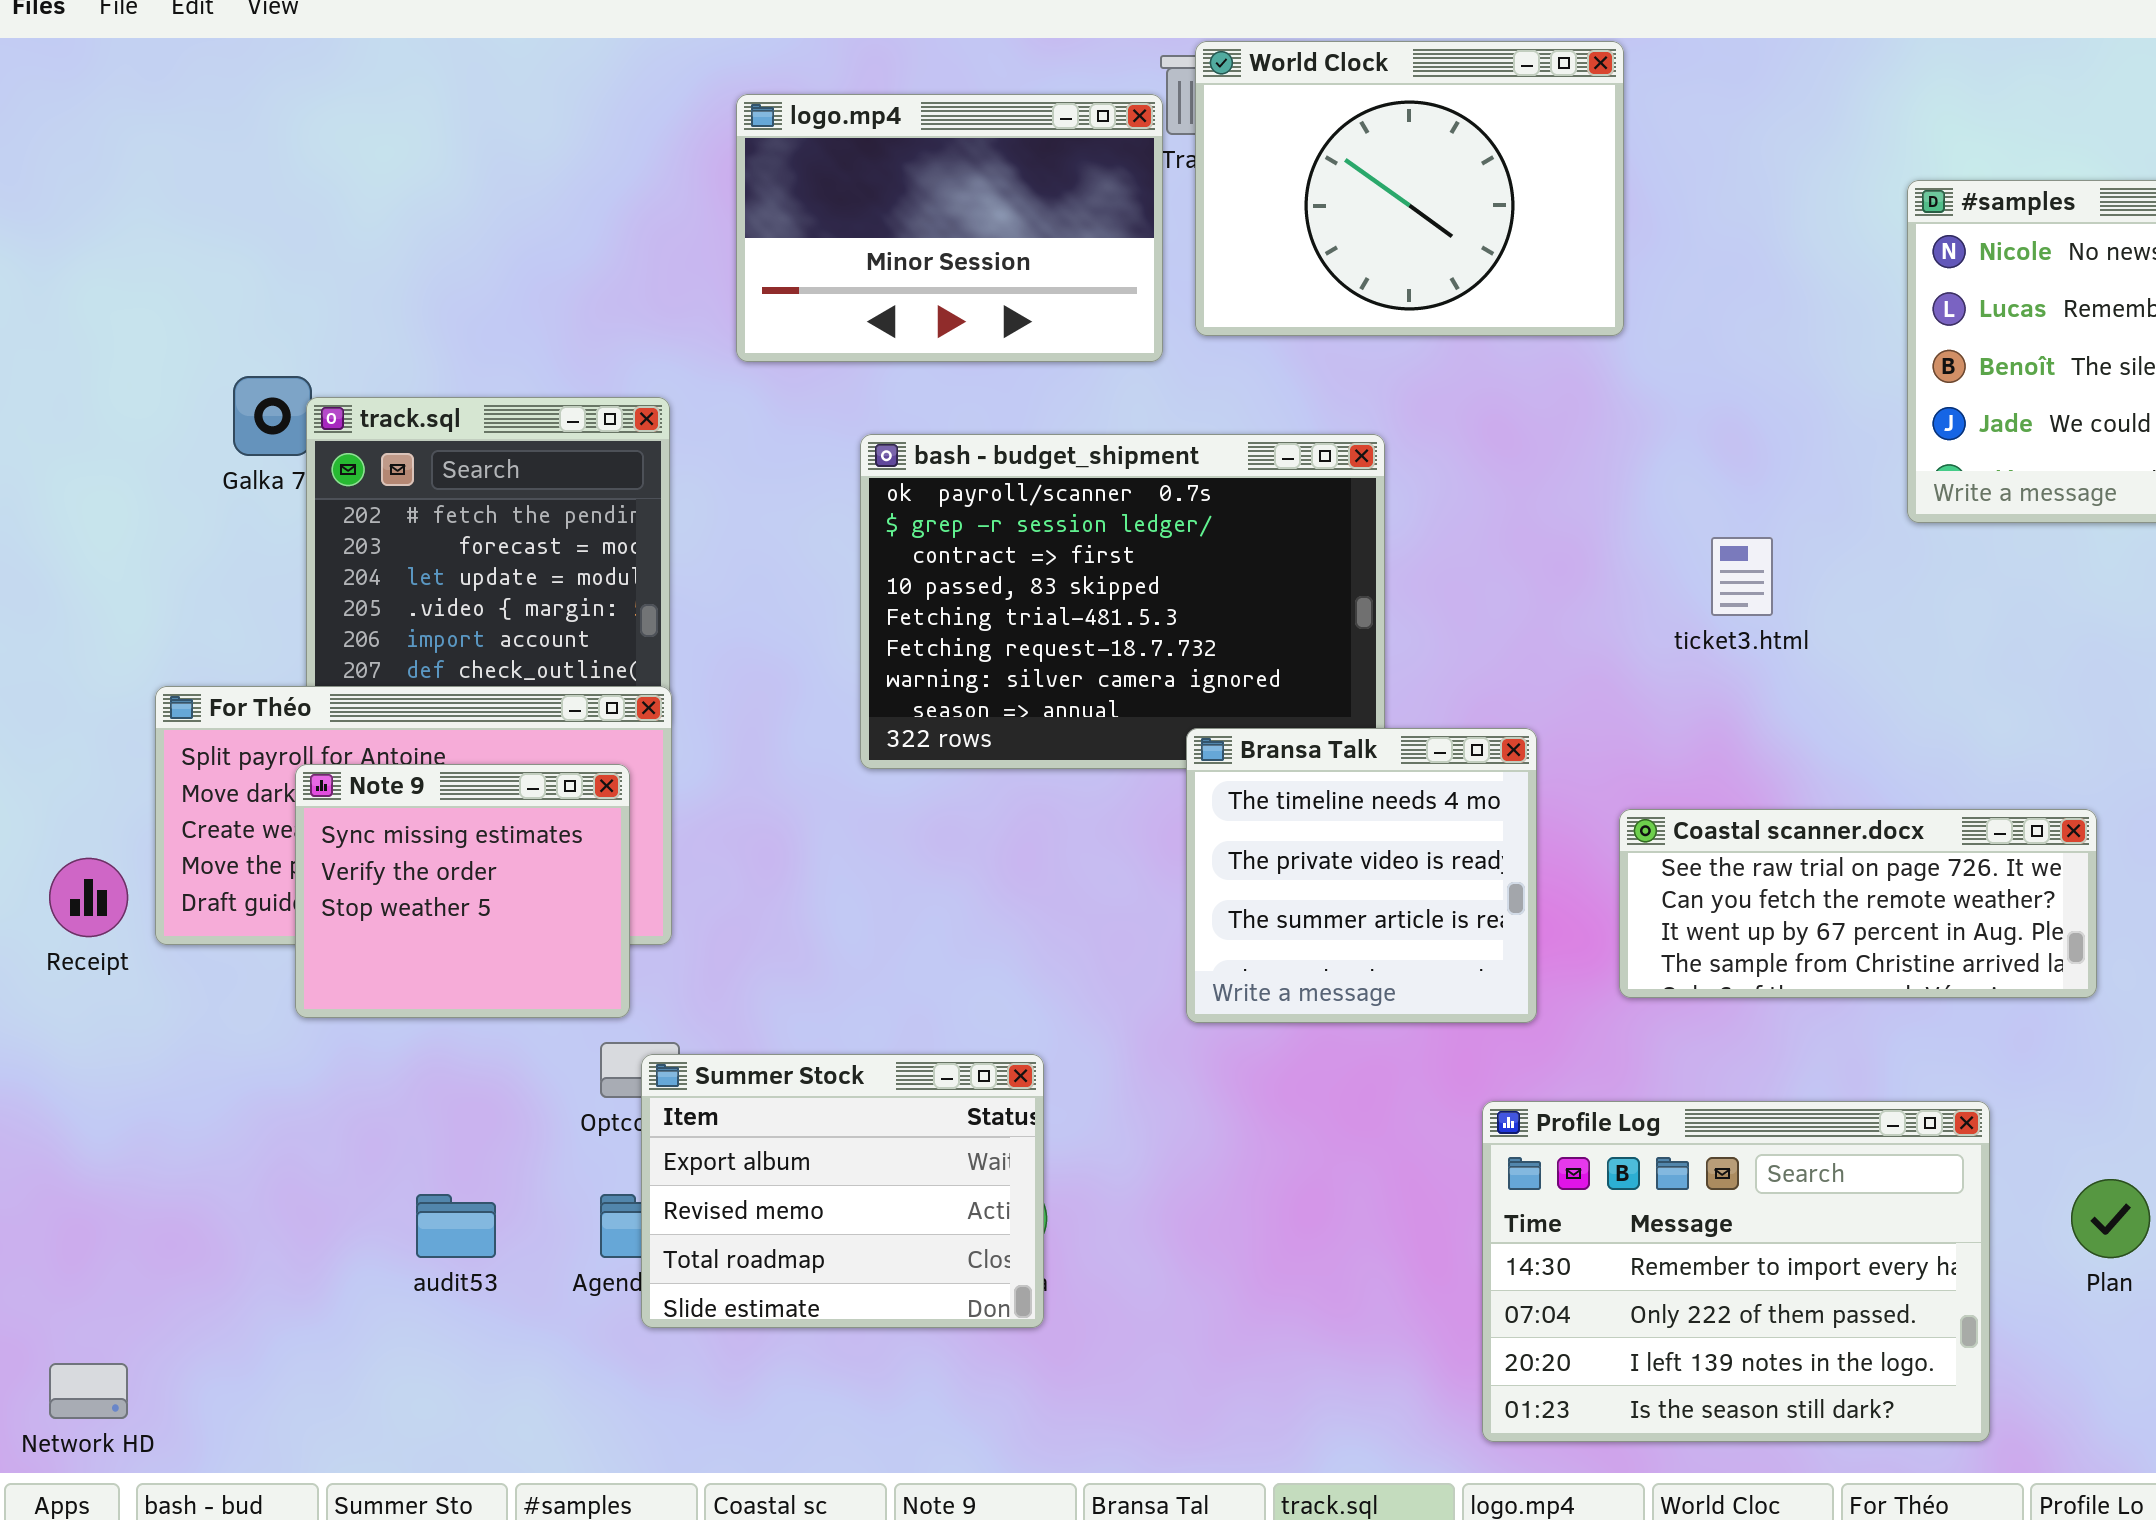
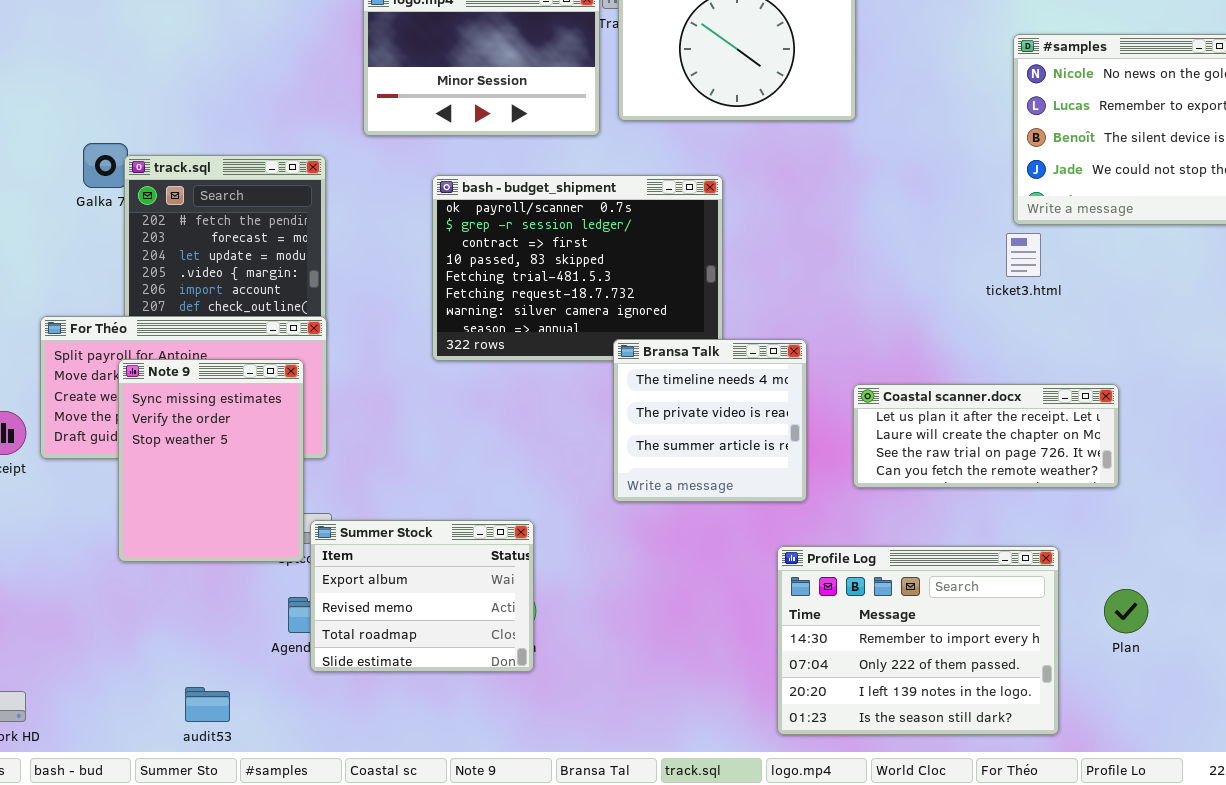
ticket3.html: [1711,537,1773,616] -> [1006,233,1041,277], moved
Note 9: [295,764,630,1018] -> [118,359,304,562], resized
Coastal scanner.docx: [1619,809,2097,998] -> [853,384,1119,488], scrolled up 2 rows
audit53: [416,1194,496,1258] -> [185,687,230,722], moved

